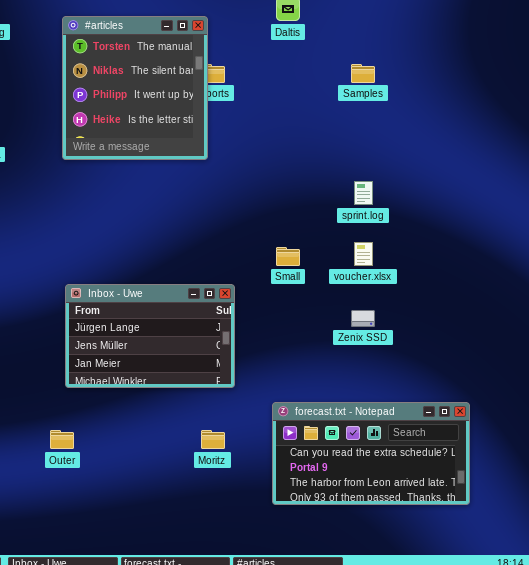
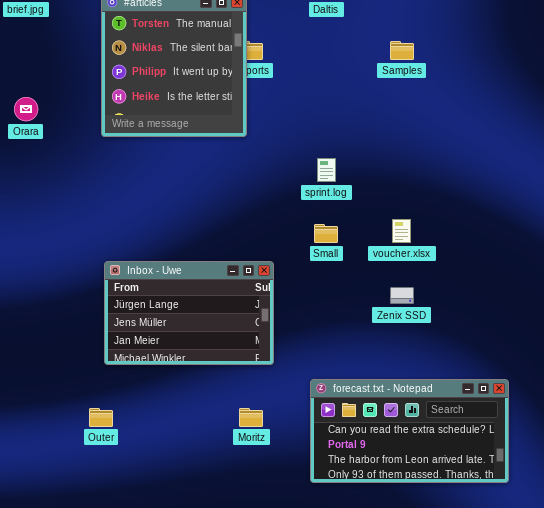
sprint.log: [354,181,373,205] -> [317,158,336,182], moved

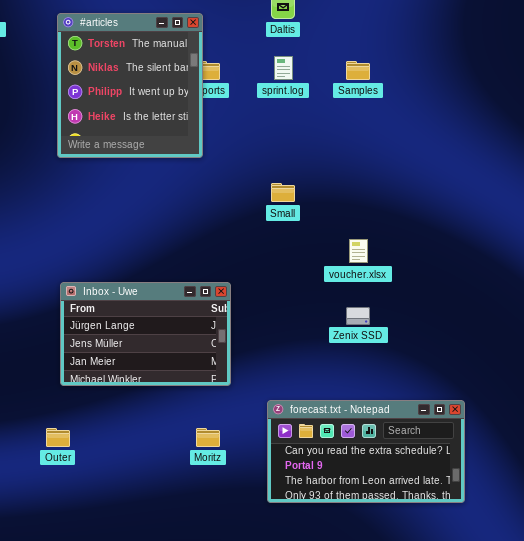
sprint.log: [317,158,336,182] -> [274,56,293,80], moved
Small: [314,224,338,243] -> [271,183,295,202], moved

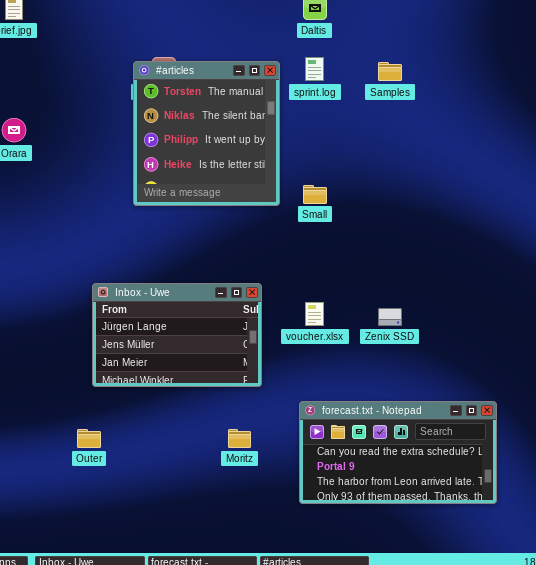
#articles: [57,13,203,158] -> [133,61,280,206], moved
voucher.xlsx: [349,239,368,263] -> [305,302,324,326], moved

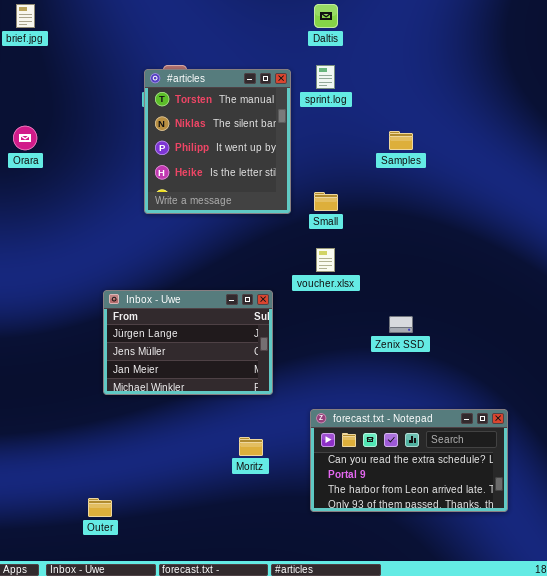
Samples: [378,62,402,81] -> [389,131,413,150], moved
voucher.xlsx: [305,302,324,326] -> [316,248,335,272], moved
Outer: [77,429,101,448] -> [88,498,112,517], moved

